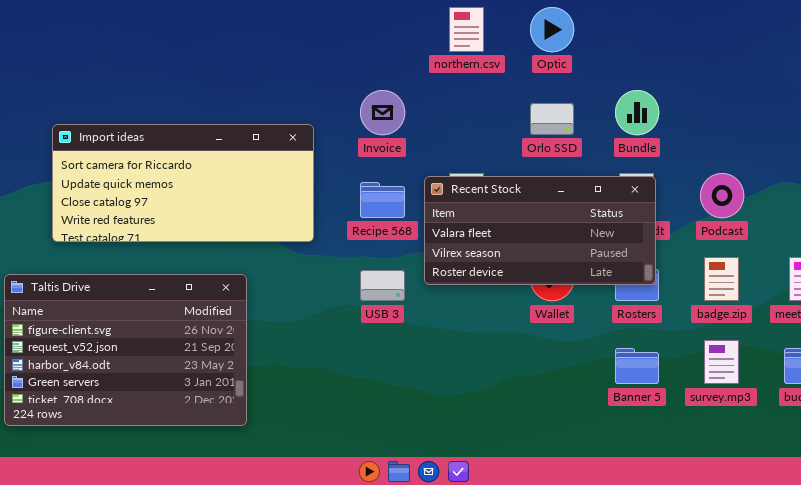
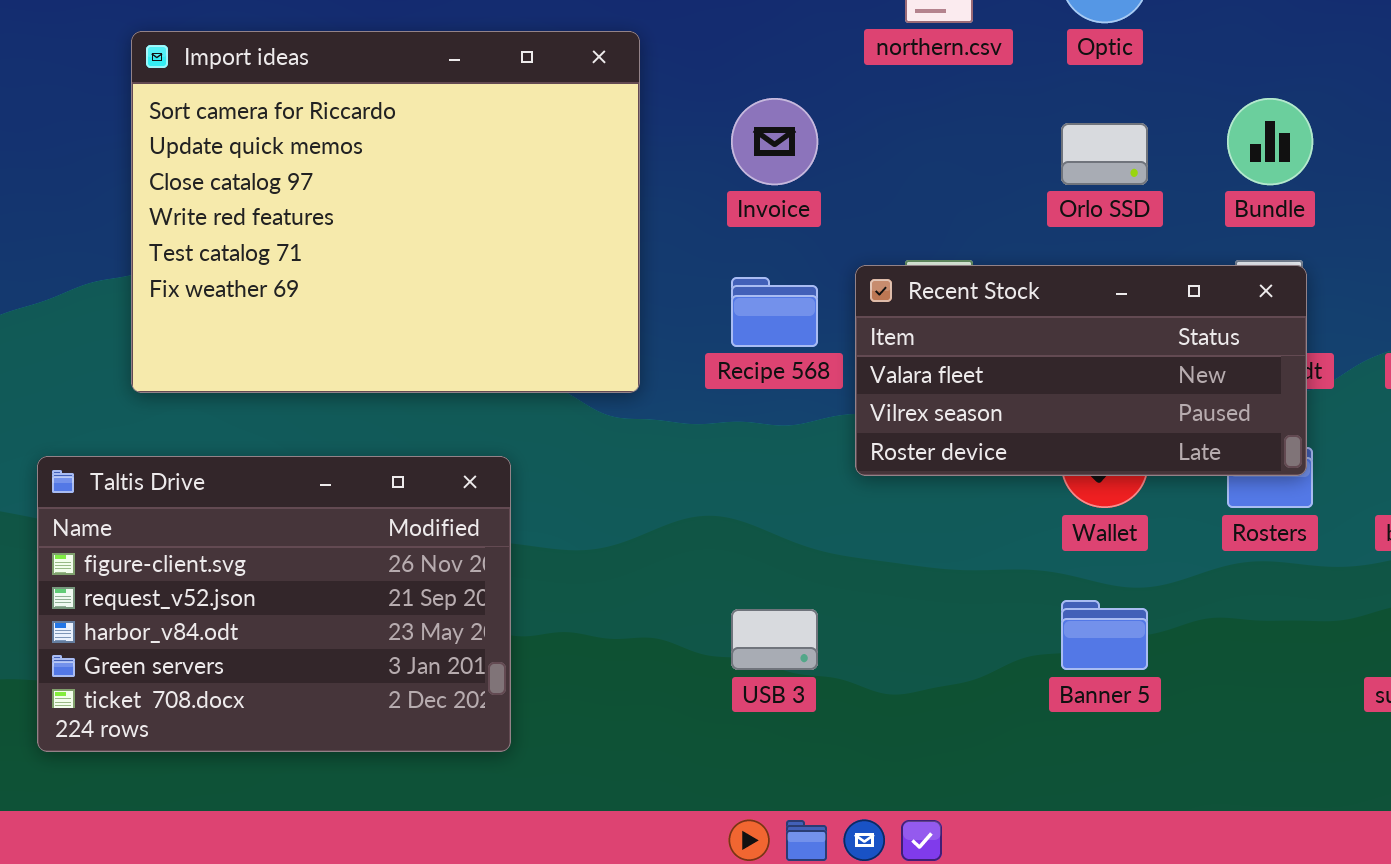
Import ideas: [52,124,314,242] -> [131,31,640,393], resized
USB 3: [360,270,405,301] -> [731,609,818,670], moved
Banner 5: [615,348,659,384] -> [1061,600,1148,670], moved

